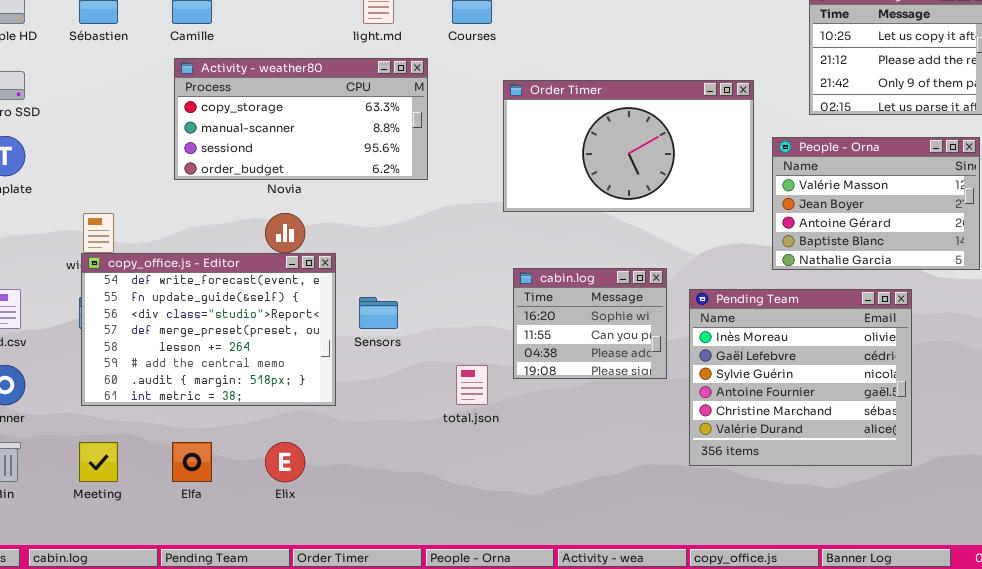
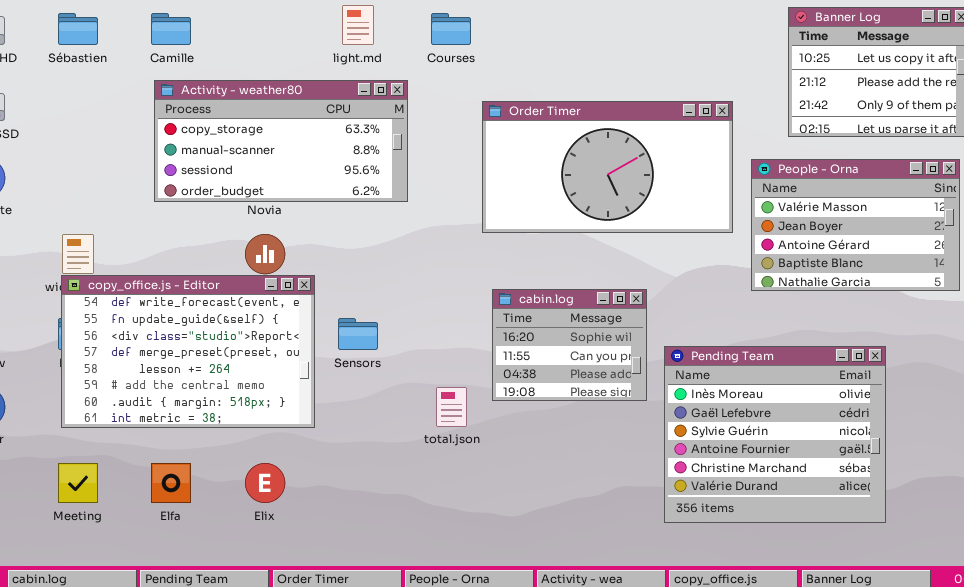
Pending Team: [689,289,912,466] -> [664,346,886,523], moved

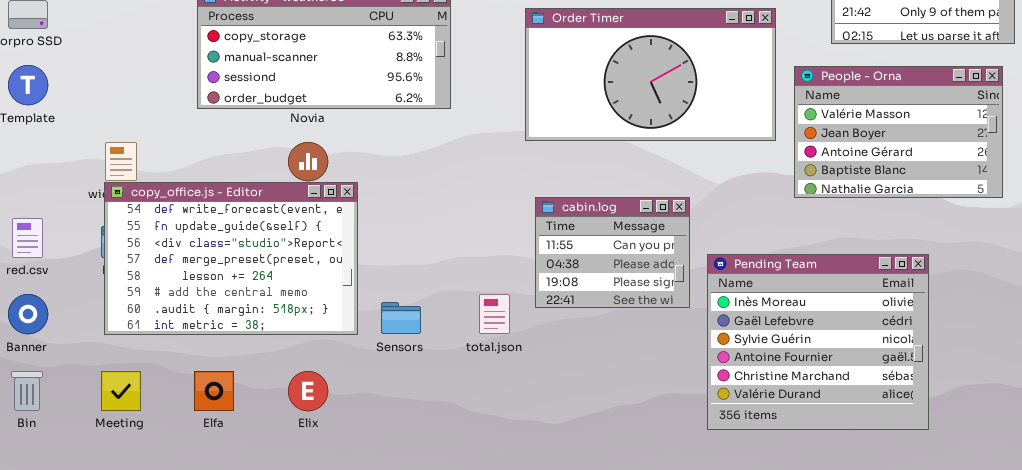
cabin.log: [492,289,647,401] -> [535,197,690,308], scrolled down 1 row
Sensors: [338,318,378,350] -> [381,302,421,334], moved

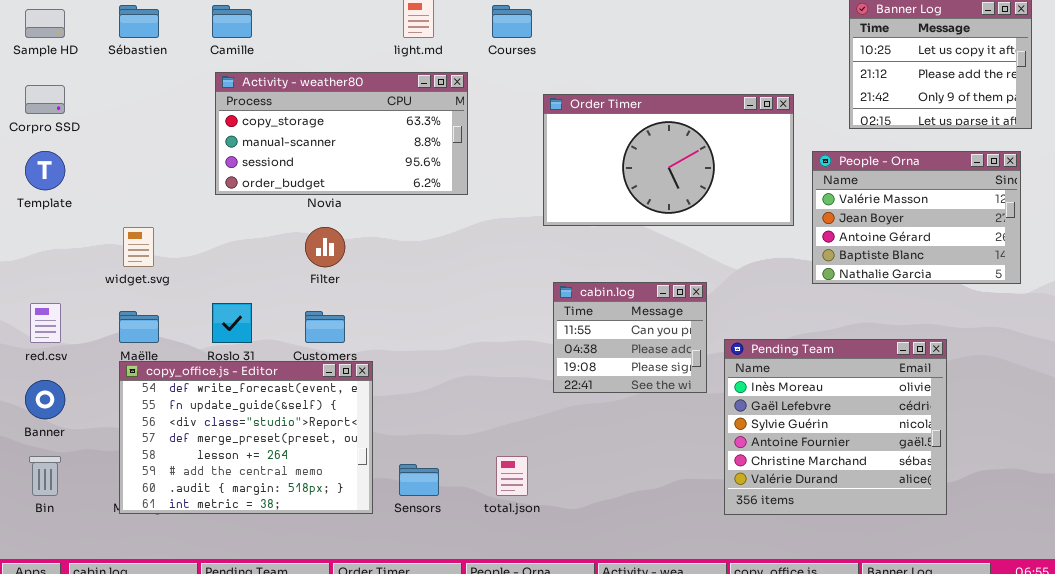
copy_office.js - Editor: [104,182,358,335] -> [119,361,373,514], moved
total.json: [479,294,510,334] -> [496,456,528,496], moved
Sensors: [381,302,421,334] -> [399,464,439,496], moved

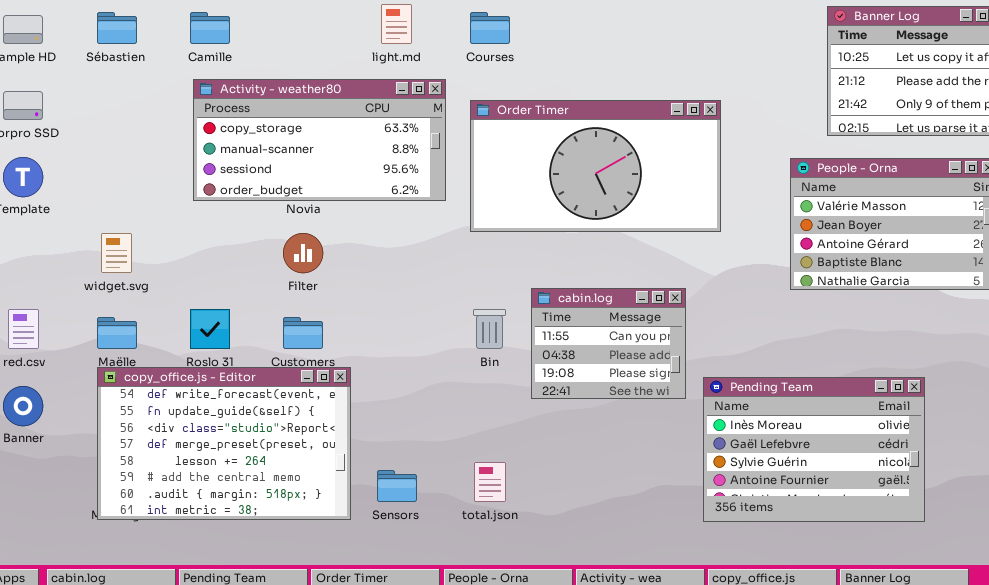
Order Timer: [543,94,794,226] -> [470,100,721,232], moved
Pending Team: [724,339,947,515] -> [703,377,925,522], resized
Bin: [29,456,61,496] -> [473,309,506,349], moved

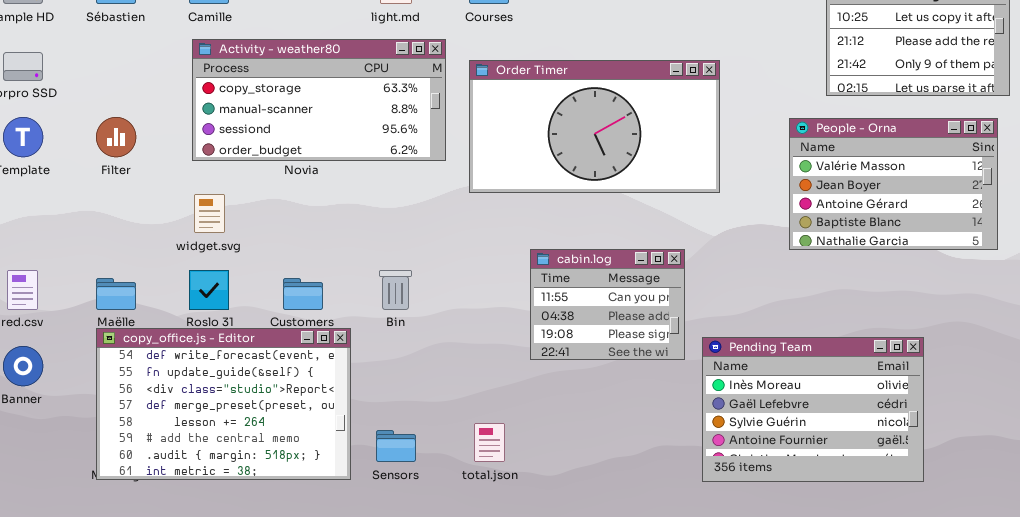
widget.svg: [101,233,132,273] -> [194,194,225,233], moved
Filter: [283,233,323,273] -> [96,117,136,157], moved
Bin: [473,309,506,349] -> [379,270,412,310], moved

